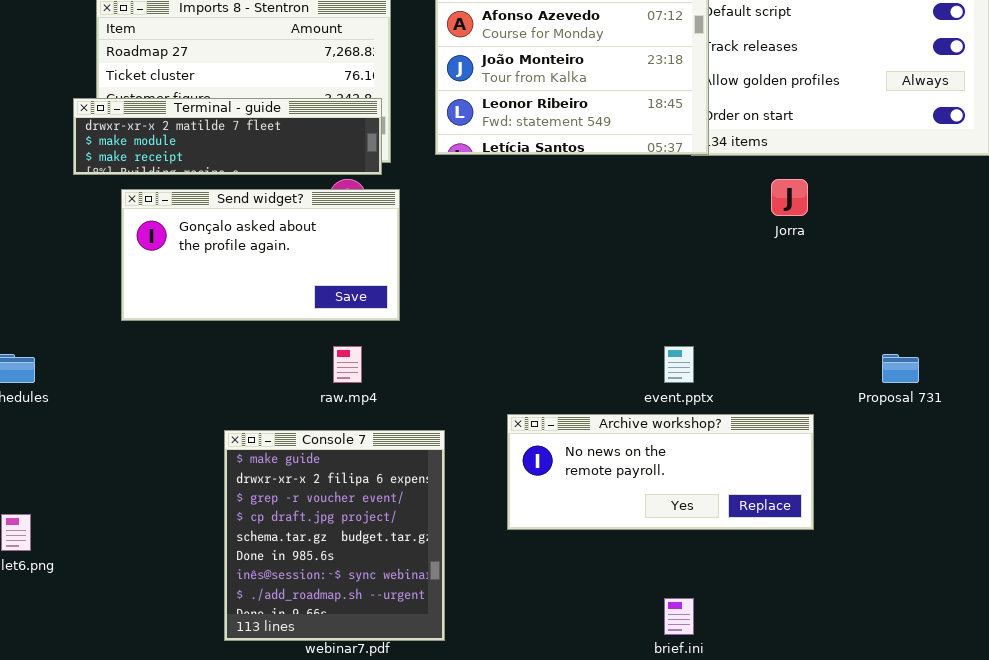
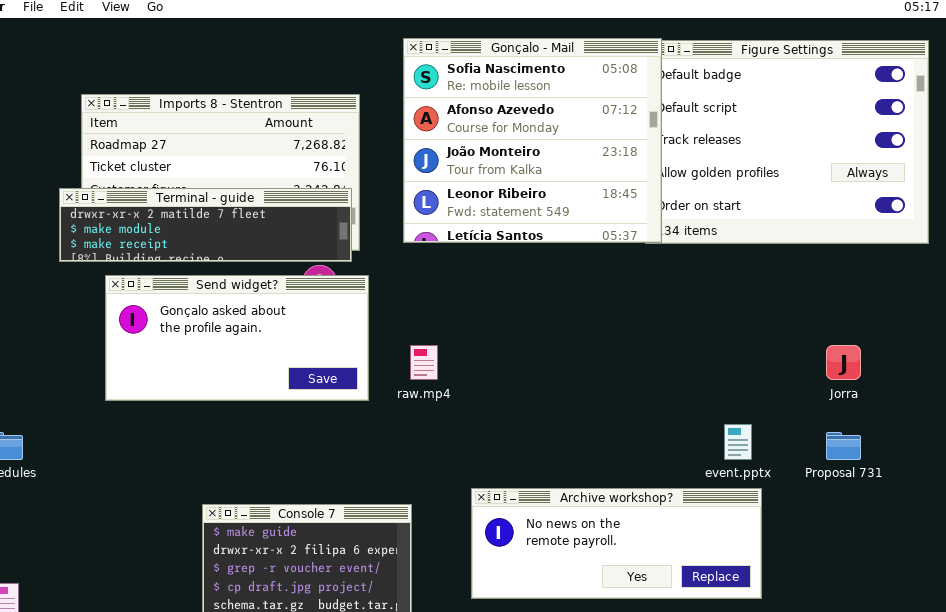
Jorra: [771,179,808,216] -> [826,345,861,380], moved
raw.mp4: [333,346,362,383] -> [410,345,438,380], moved
event.pptx: [664,346,694,383] -> [724,424,752,460], moved

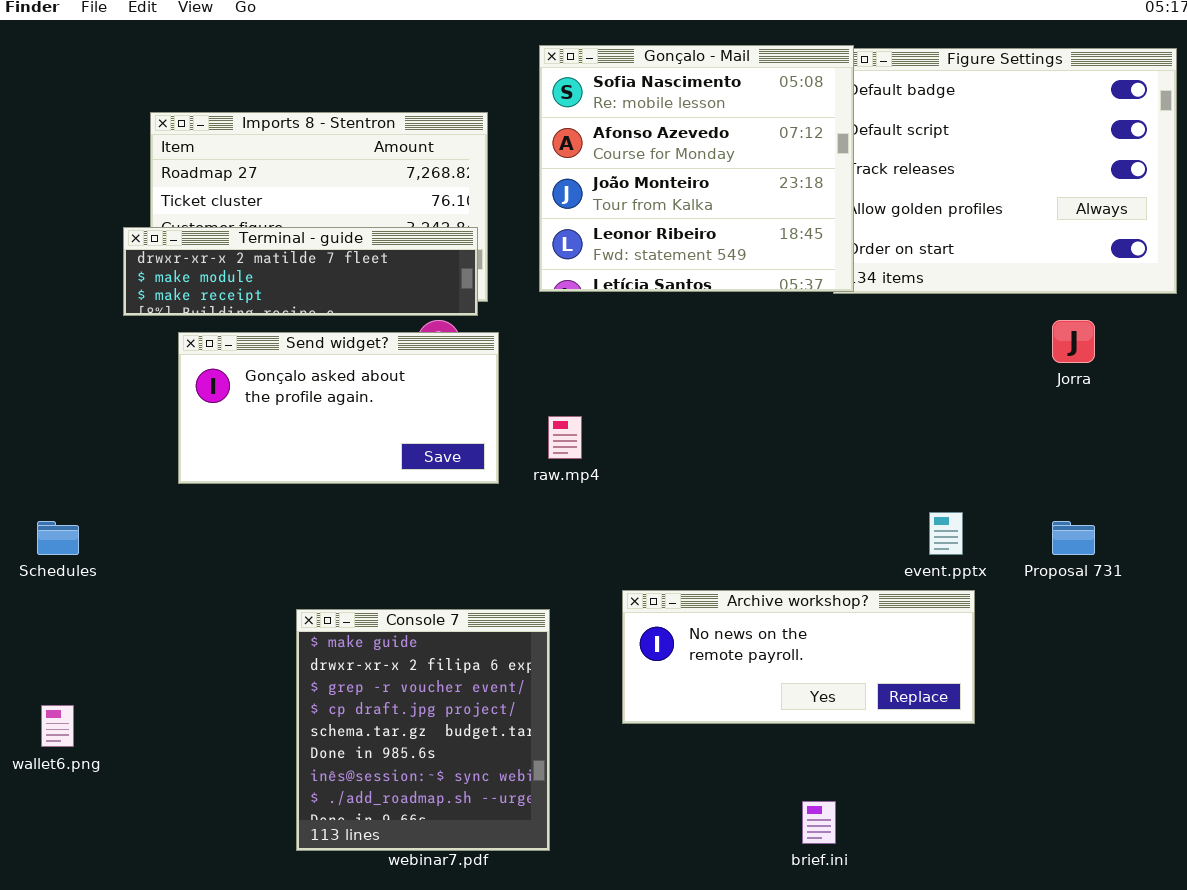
Jorra: [826,345,861,380] -> [1052,320,1095,363], moved

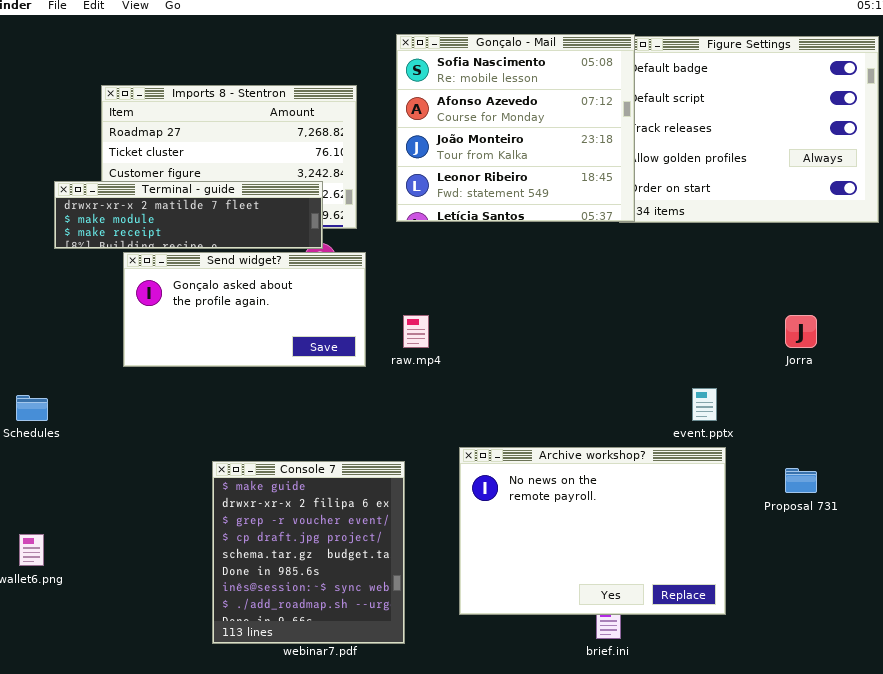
Terminal - guide: [123,227,478,316] -> [54,181,323,249], moved
Jorra: [1052,320,1095,363] -> [785,315,817,348], moved
Proposal 731: [1052,521,1095,555] -> [785,468,817,493], moved
Archive workshop?: [622,590,975,724] -> [459,447,726,615], resized

